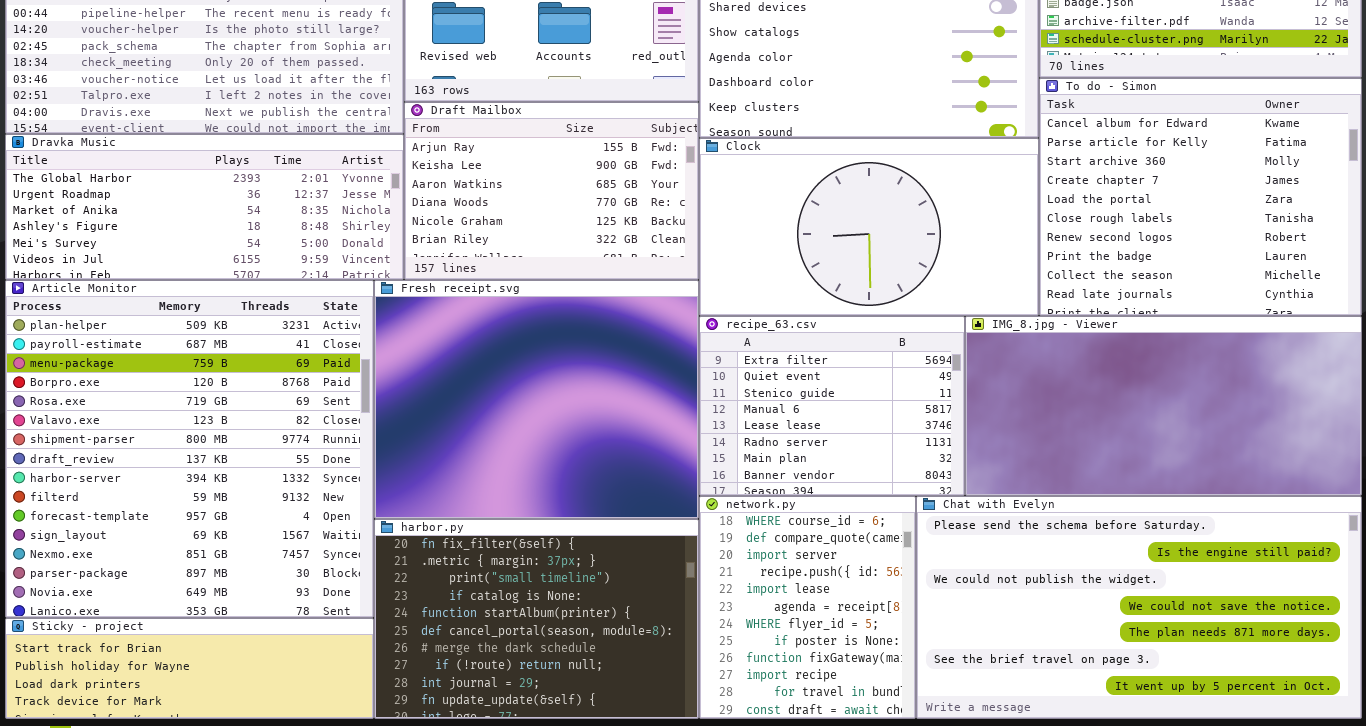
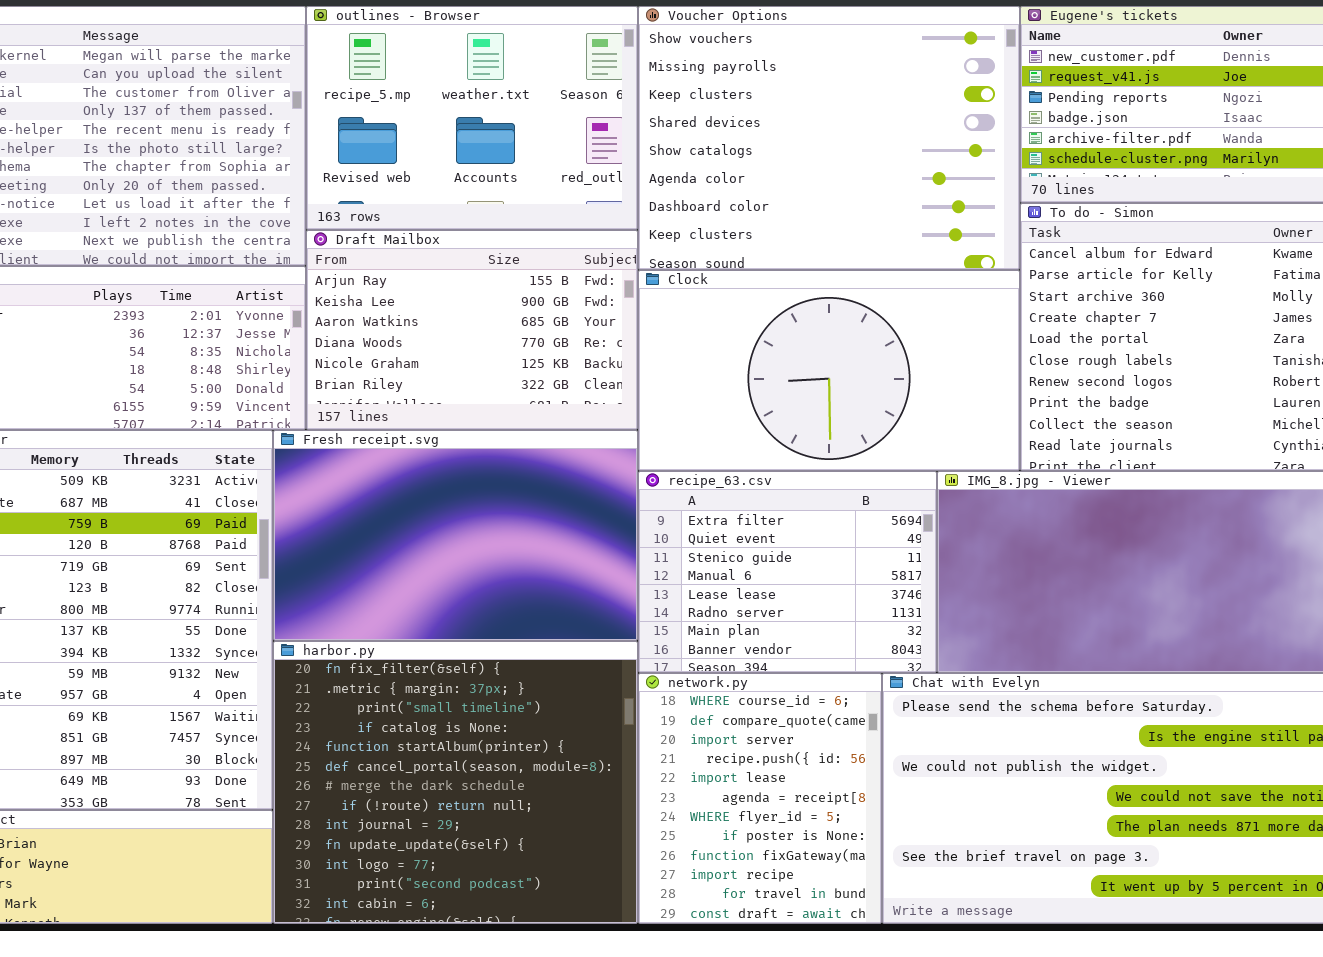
Fresh receipt.svg: [374,280,699,519] -> [273,430,638,641], resized
harbor.py: [374,519,699,719] -> [273,641,638,924], resized

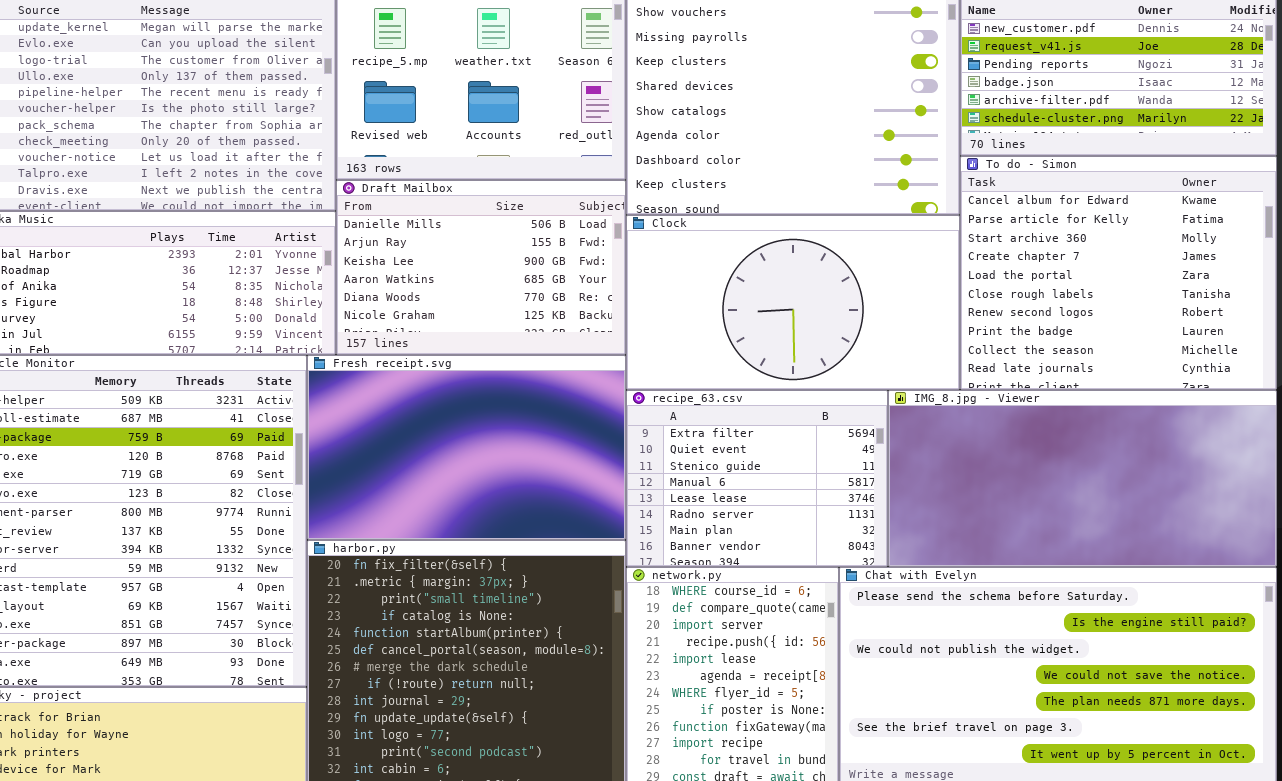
Draft Mailbox: [306,230,638,430] -> [336,180,626,355], scrolled up 1 row

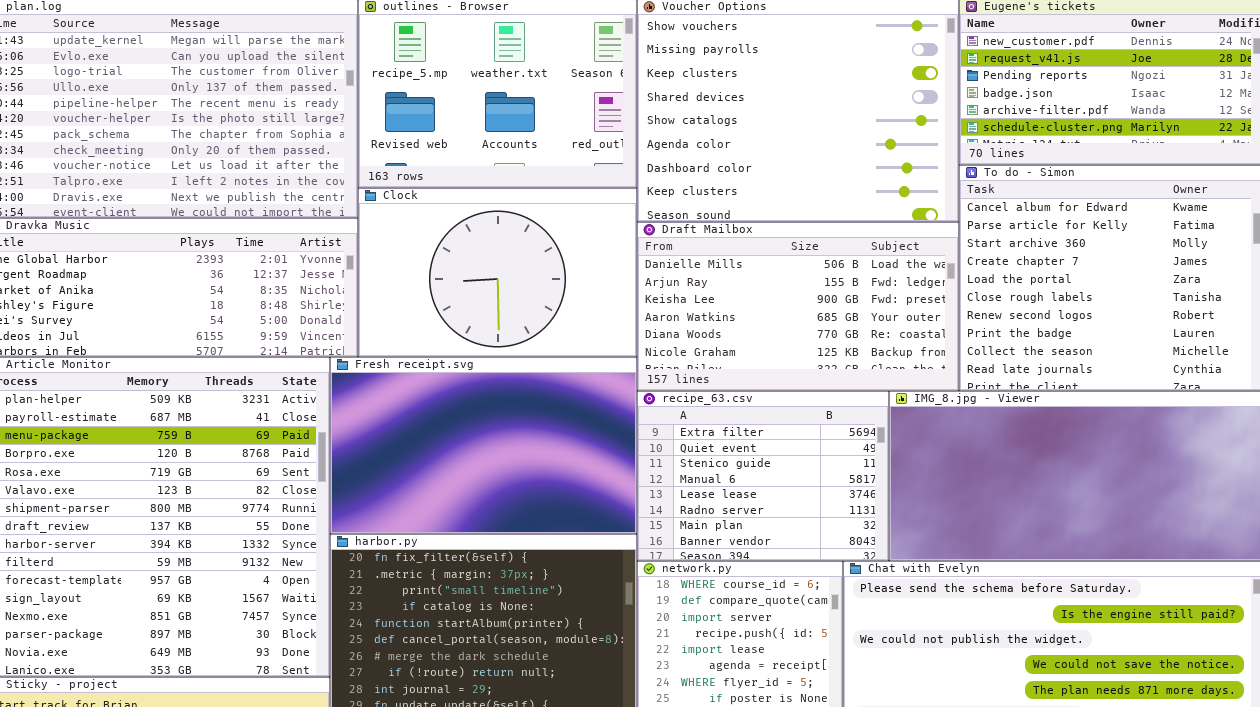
Draft Mailbox: [336,180,626,355] -> [637,222,959,391], moved, resized
Clock: [626,215,960,390] -> [358,188,637,357], moved, resized

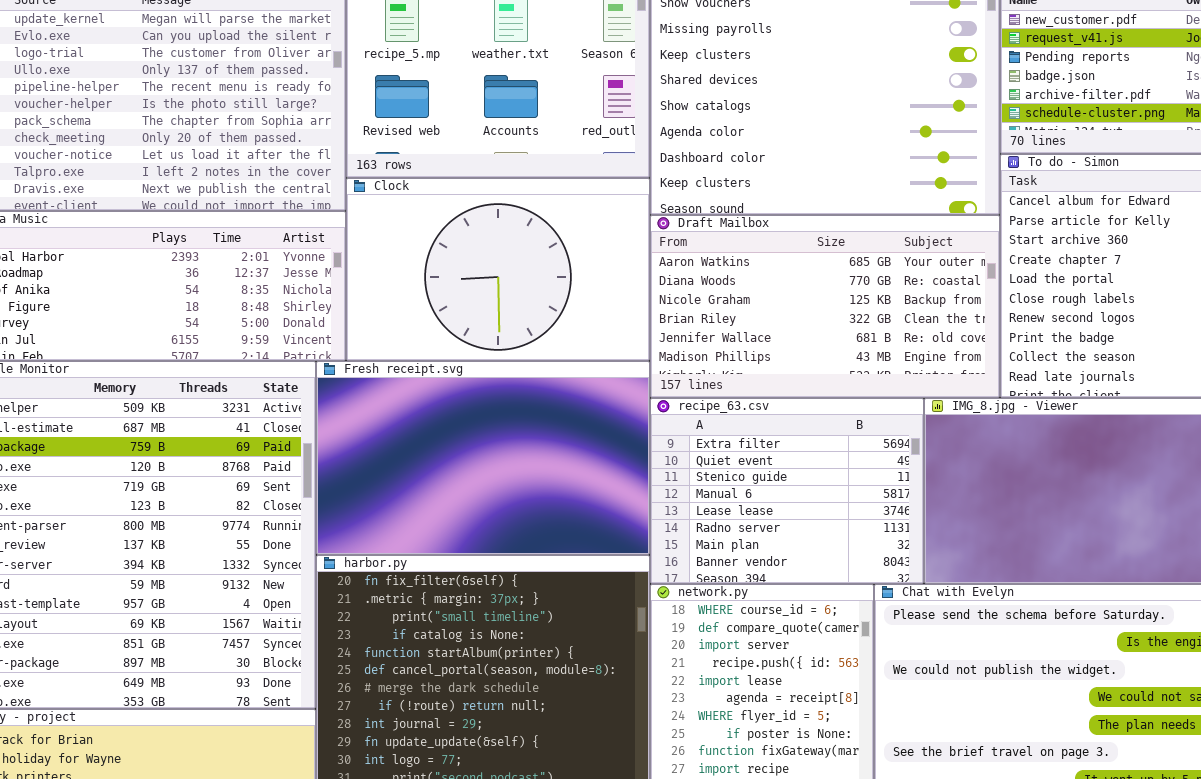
Draft Mailbox: [637,222,959,391] -> [650,215,1000,398], scrolled down 3 rows

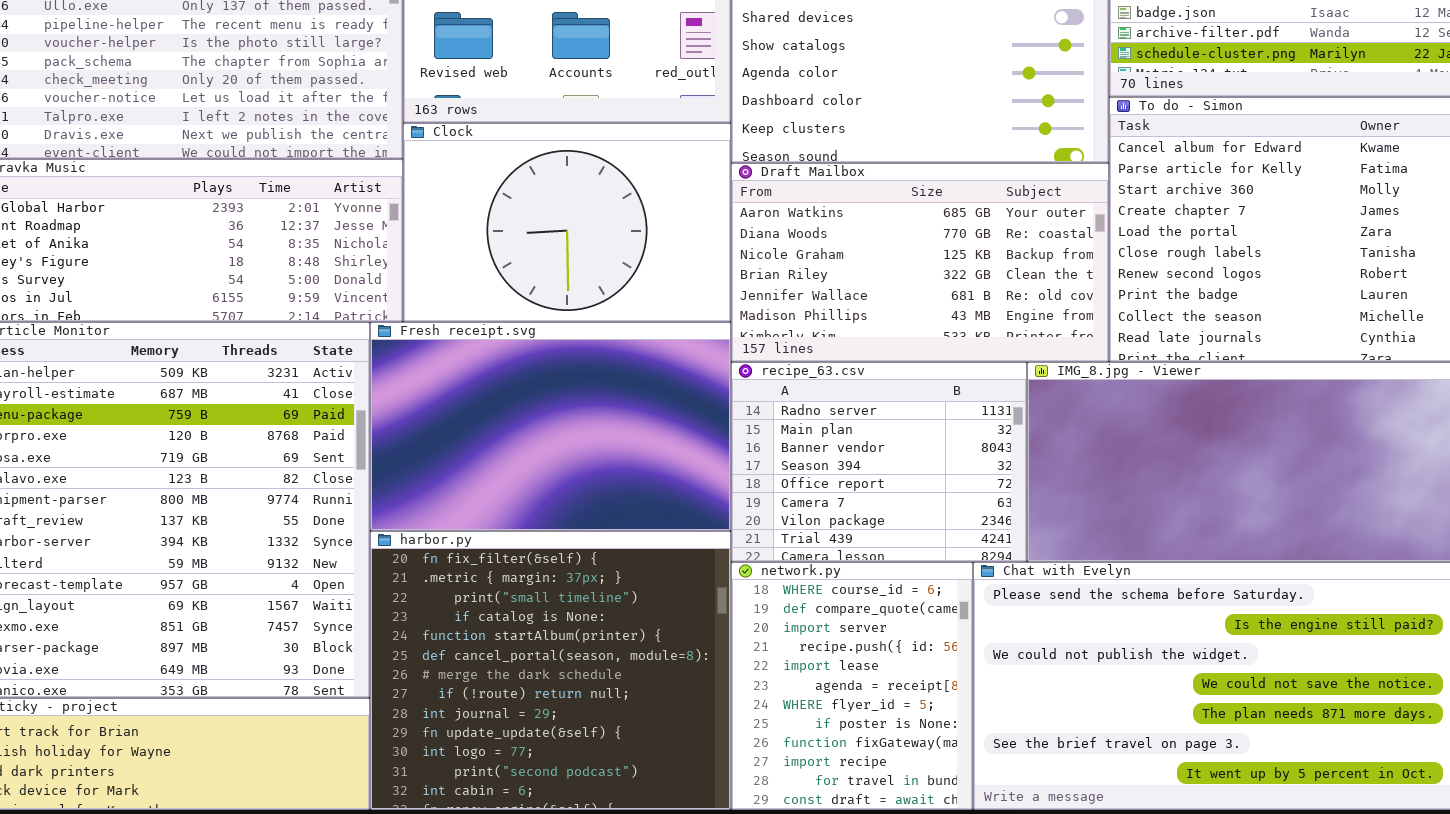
recipe_63.csv: [650,398,924,584] -> [731,362,1027,562], scrolled down 5 rows

